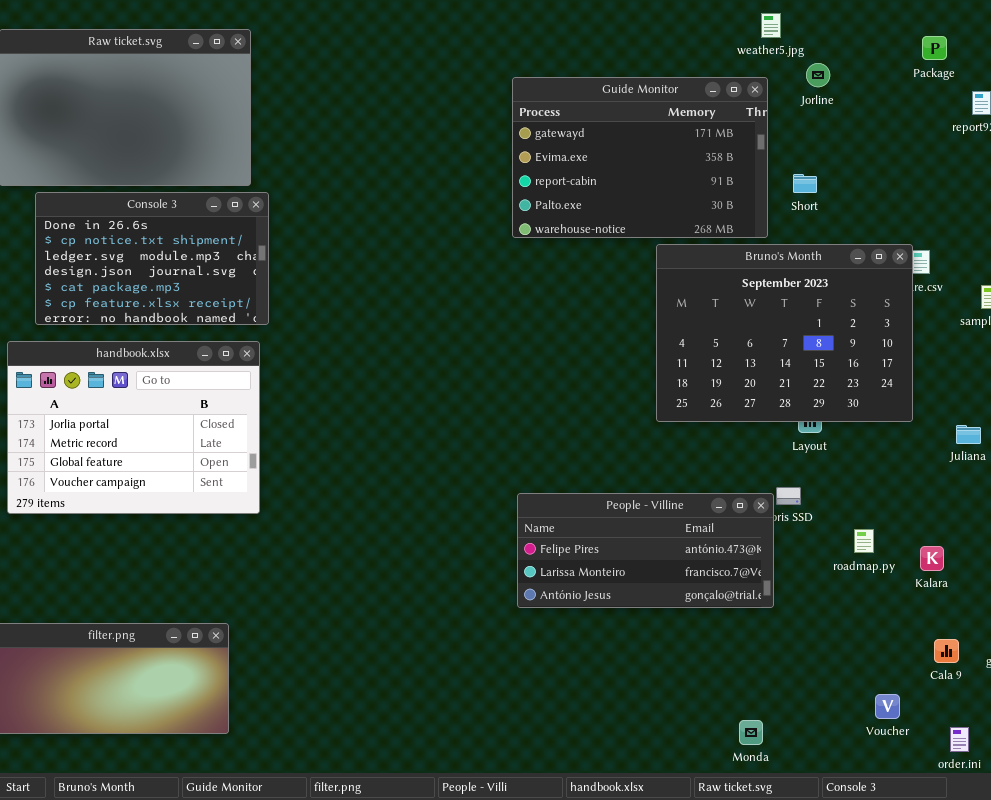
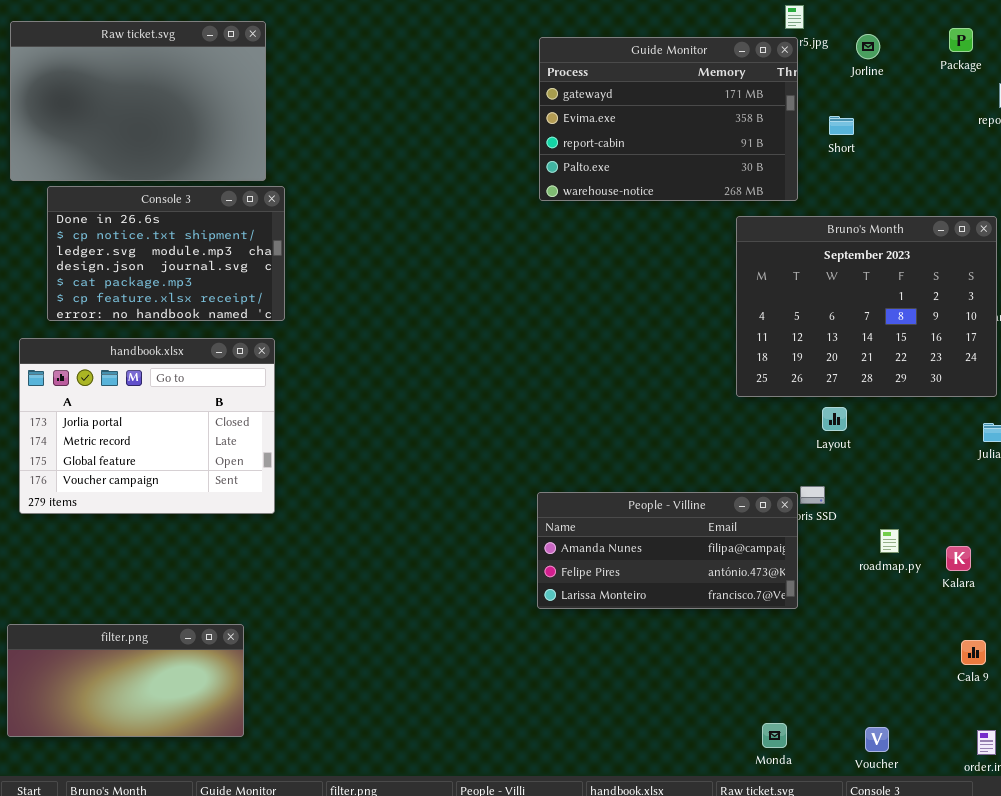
Jorline: [806,63,830,87] -> [856,34,880,59], moved
Guide Monitor: [512,77,768,238] -> [539,37,798,201], moved
Short: [793,174,817,193] -> [829,116,854,135], moved
Bruno's Month: [656,244,913,422] -> [736,216,997,397], moved
People - Villine: [517,493,774,608] -> [537,492,798,609], scrolled up 1 row
Voucher: [875,694,900,719] -> [865,727,889,752], moved

